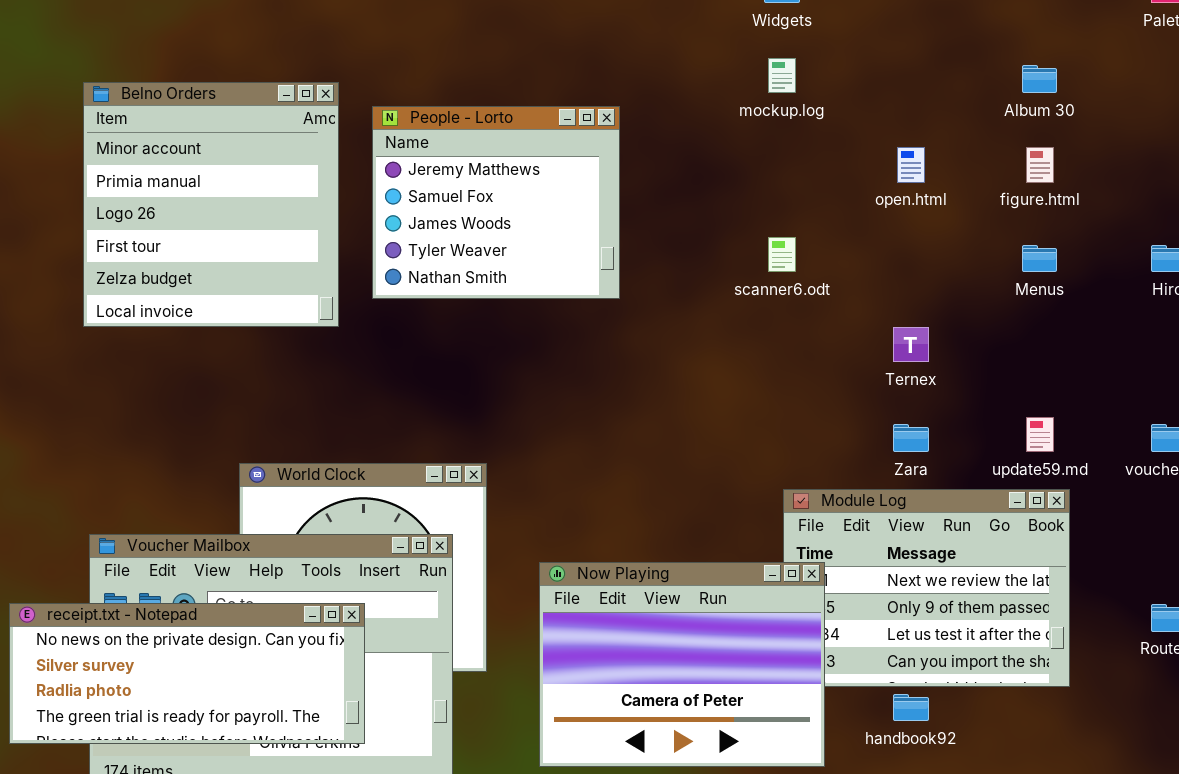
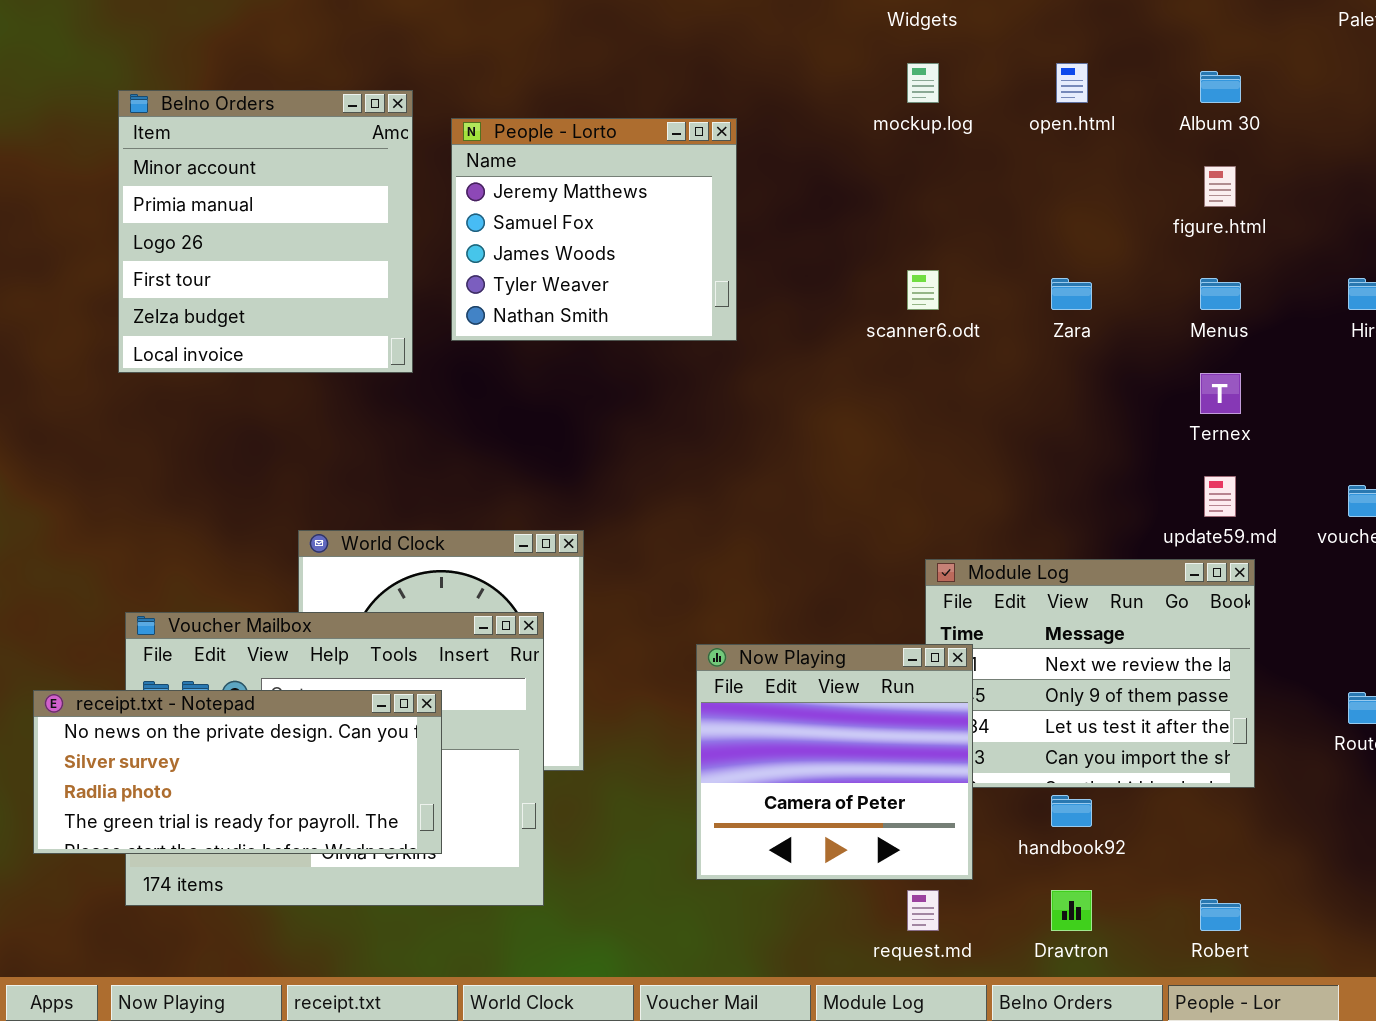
open.html: [897,147,925,183] -> [1056,63,1088,103], moved
Ternex: [893,327,929,362] -> [1200,373,1241,414], moved
Zara: [893,424,929,452] -> [1051,278,1092,310], moved
Now Playing: [539,562,825,767] -> [696,644,973,880], resized

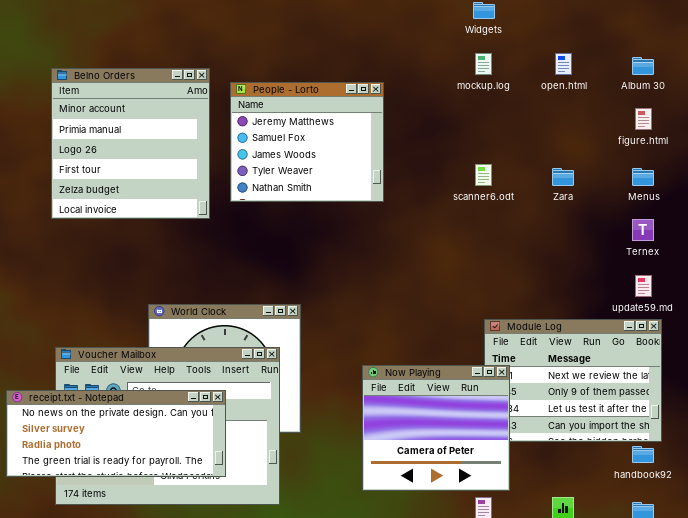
handbook92: [1051,795,1092,827] -> [632,446,654,463], moved

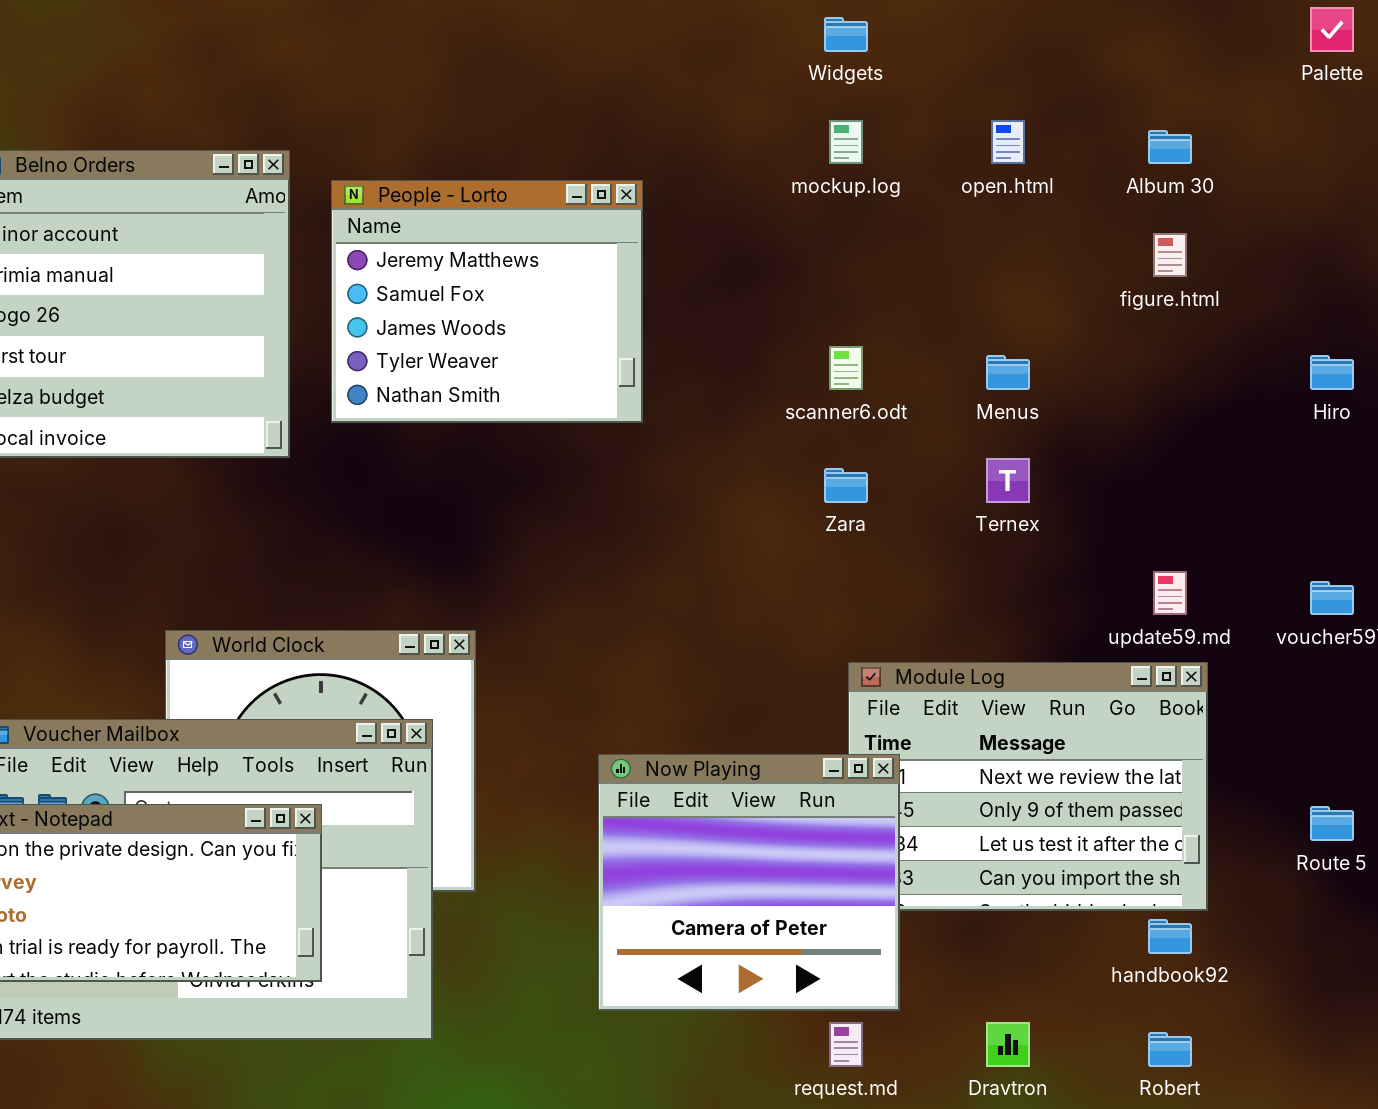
Zara: [552,168,574,186] -> [824,468,868,503], moved
Menus: [632,168,654,186] -> [986,355,1030,390], moved
Ternex: [632,219,654,241] -> [986,458,1030,503], moved

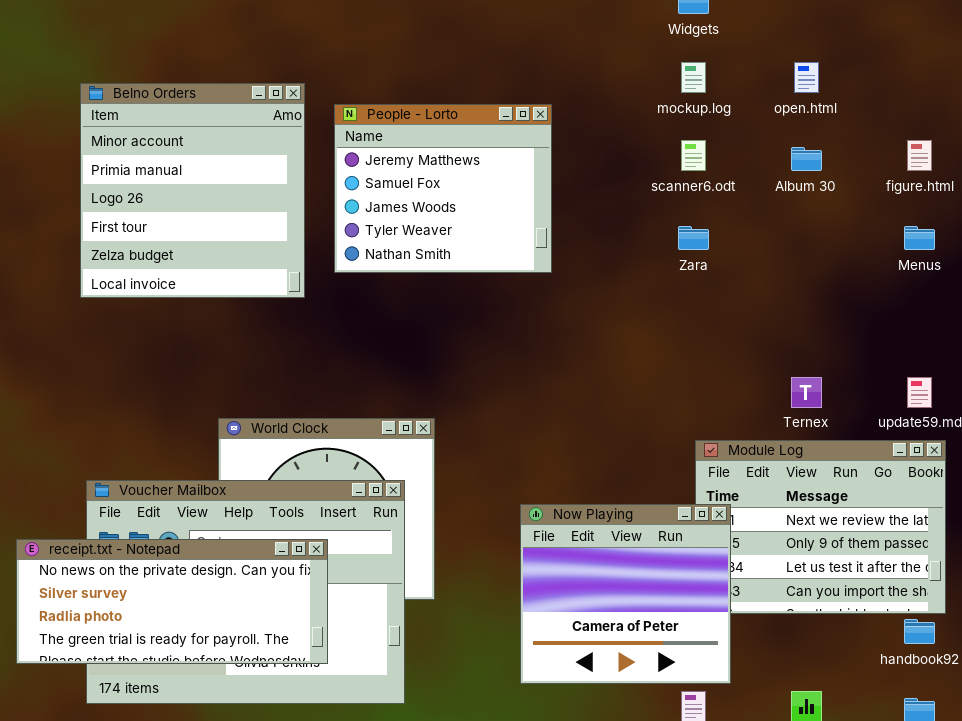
Album 30: [1148,130,1192,164] -> [791,147,822,171], moved
scanner6.odt: [829,346,863,390] -> [681,140,706,171], moved
Menus: [986,355,1030,390] -> [904,226,935,250], moved
Ternex: [986,458,1030,503] -> [791,377,822,408], moved
Zara: [824,468,868,503] -> [678,226,709,250], moved

